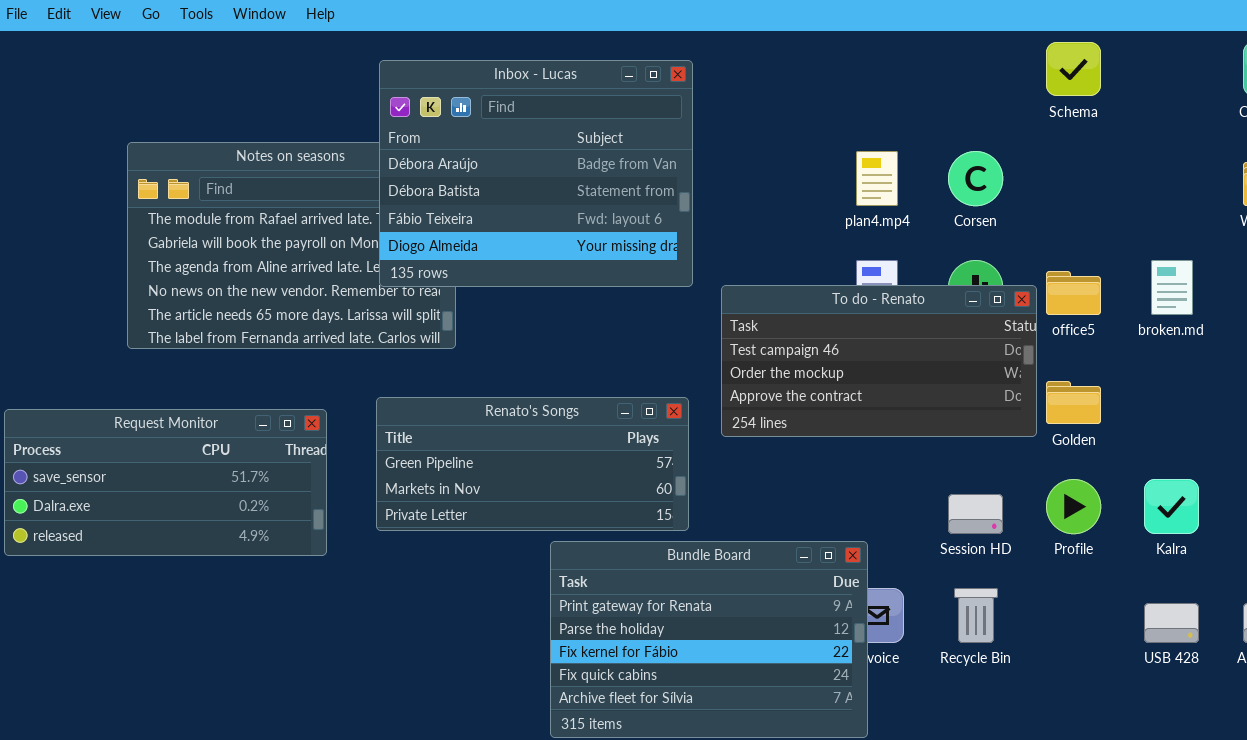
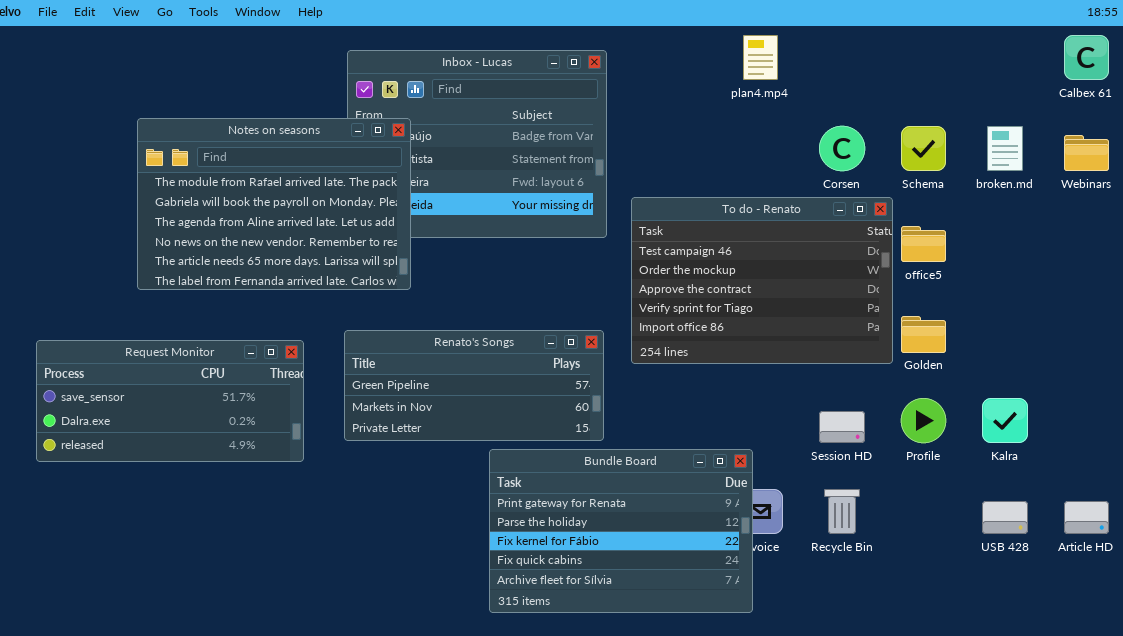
Schema: [1046,42,1101,96] -> [901,126,946,171], moved
Notes on seasons: [127,142,456,349] -> [137,118,411,290], raised
plan4.mp4: [856,151,898,206] -> [743,35,778,80], moved
broken.md: [1151,260,1193,315] -> [987,126,1023,171], moved
To do - Renato: [721,285,1037,437] -> [631,197,893,364], resized

